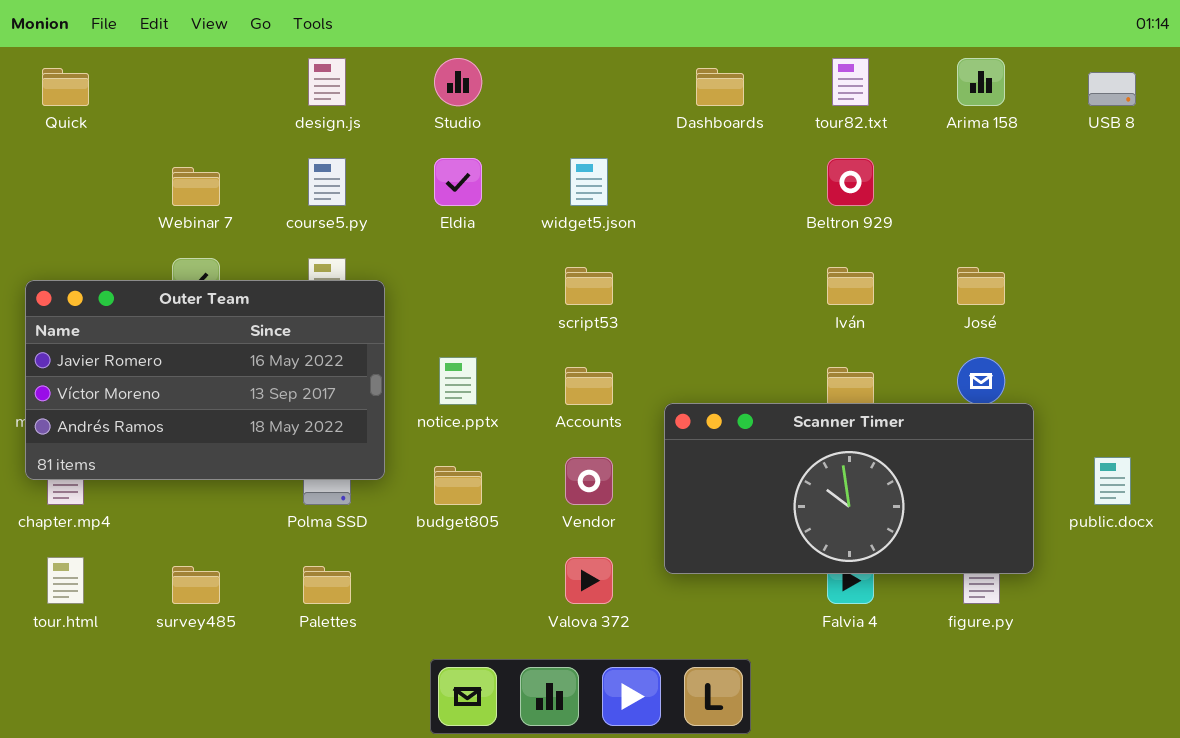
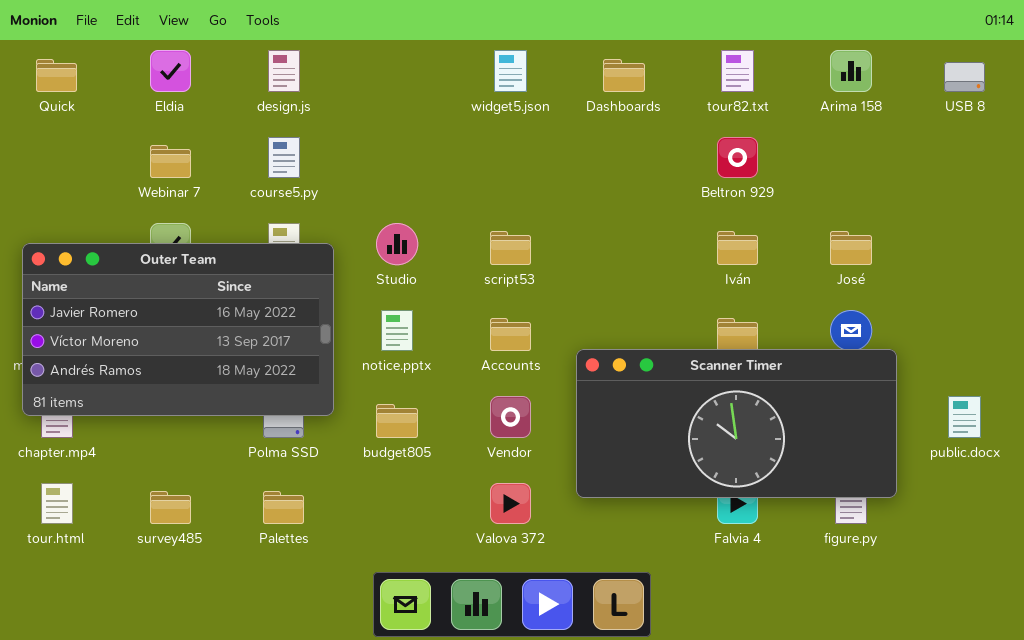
Studio: [434,58,482,106] -> [376,223,418,265], moved
Eldia: [434,158,482,206] -> [150,50,191,92], moved
widget5.json: [570,158,608,206] -> [494,50,527,92], moved

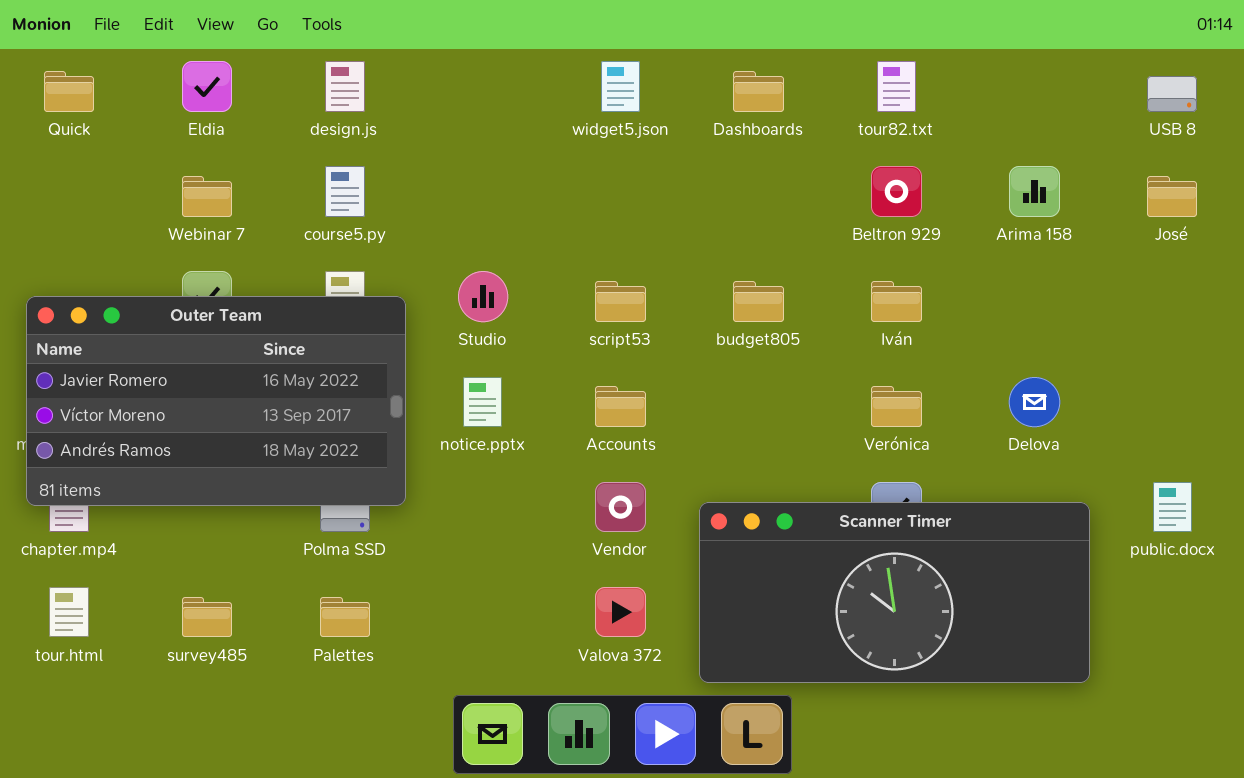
Arima 158: [830,50,872,92] -> [1009,166,1060,217], moved
José: [830,231,872,265] -> [1147,176,1197,217], moved
Scanner Timer: [576,349,897,498] -> [699,502,1090,683], moved
budget805: [376,404,418,438] -> [733,281,784,322], moved

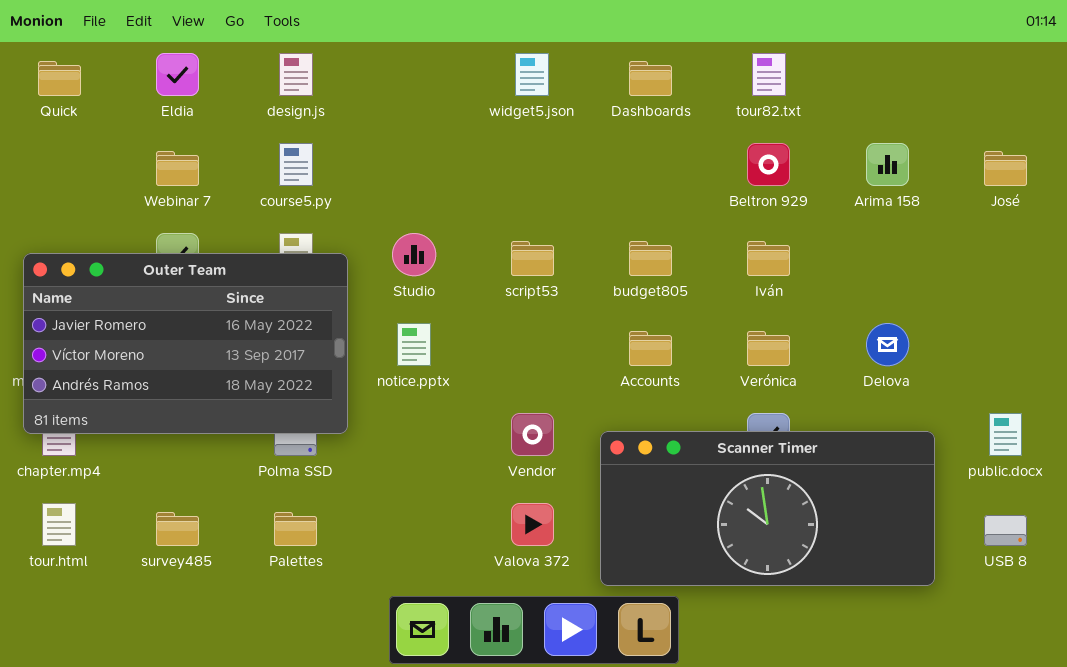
USB 8: [1147,76,1197,112] -> [984,515,1027,546], moved
Accounts: [595,386,646,427] -> [629,331,672,366], moved

